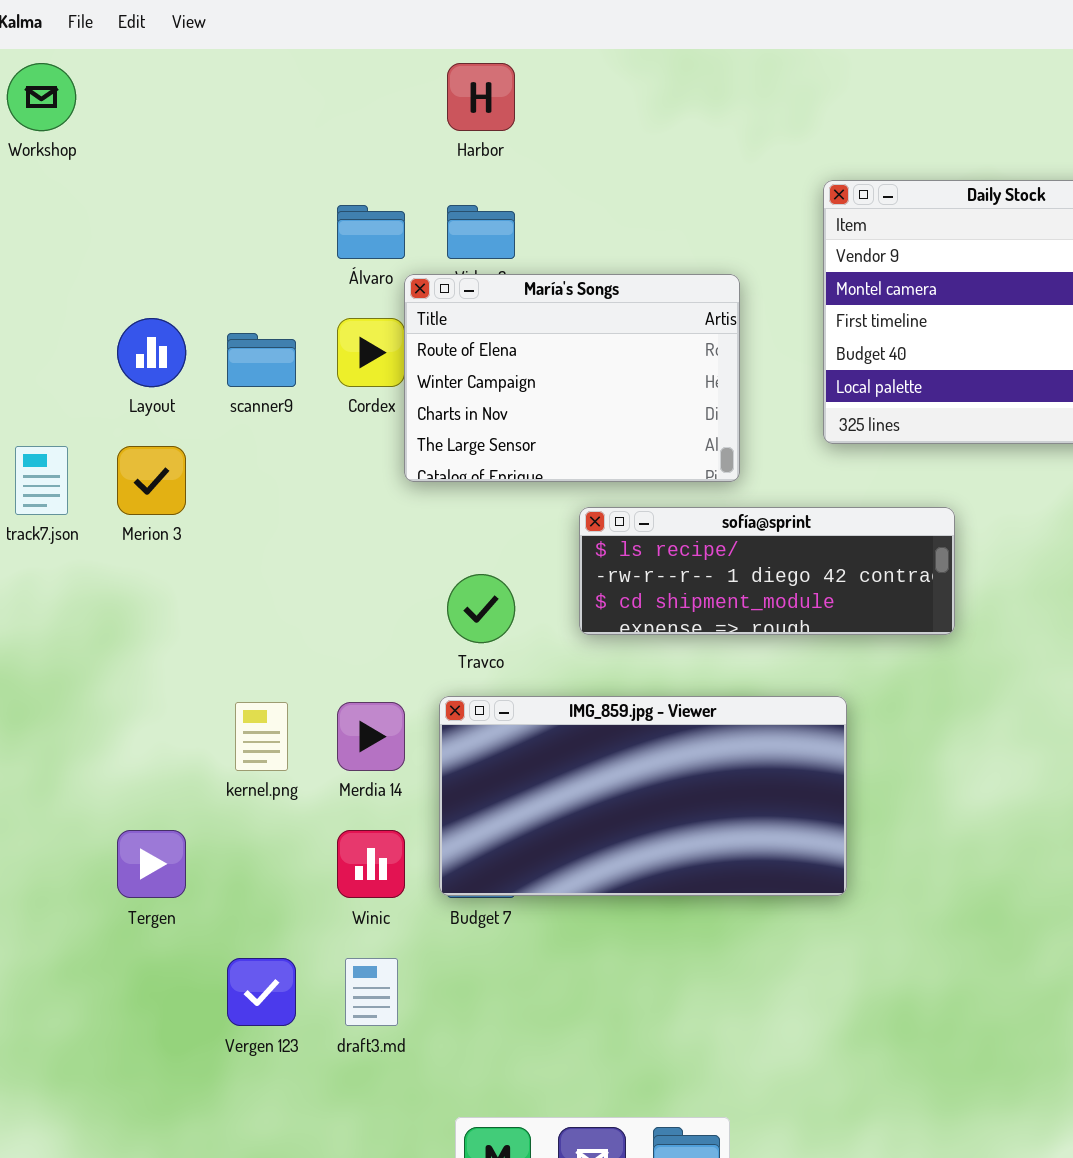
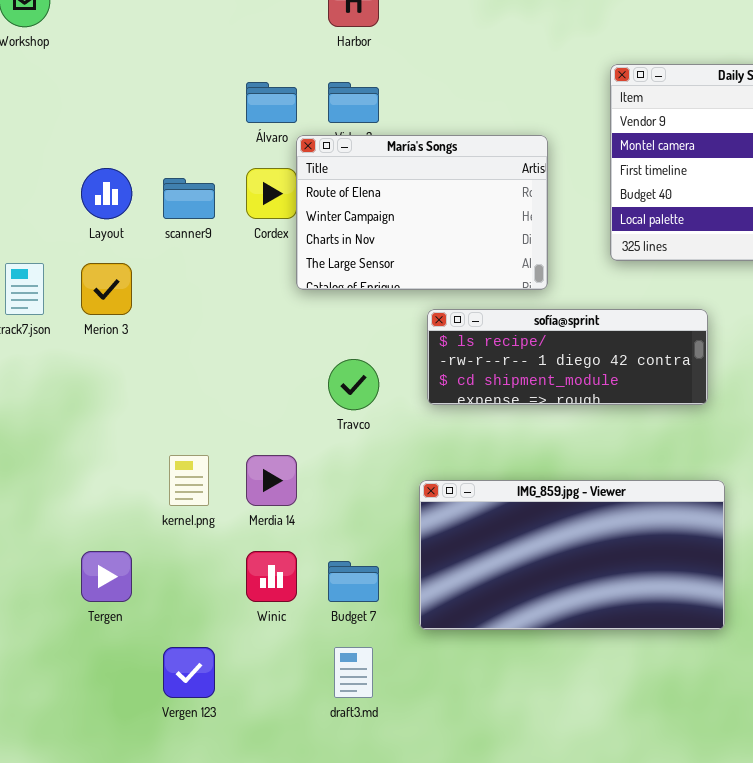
IMG_859.jpg - Viewer: [439,696,847,896] -> [419,480,725,630], moved
draft3.md: [345,958,398,1026] -> [334,647,373,698], moved

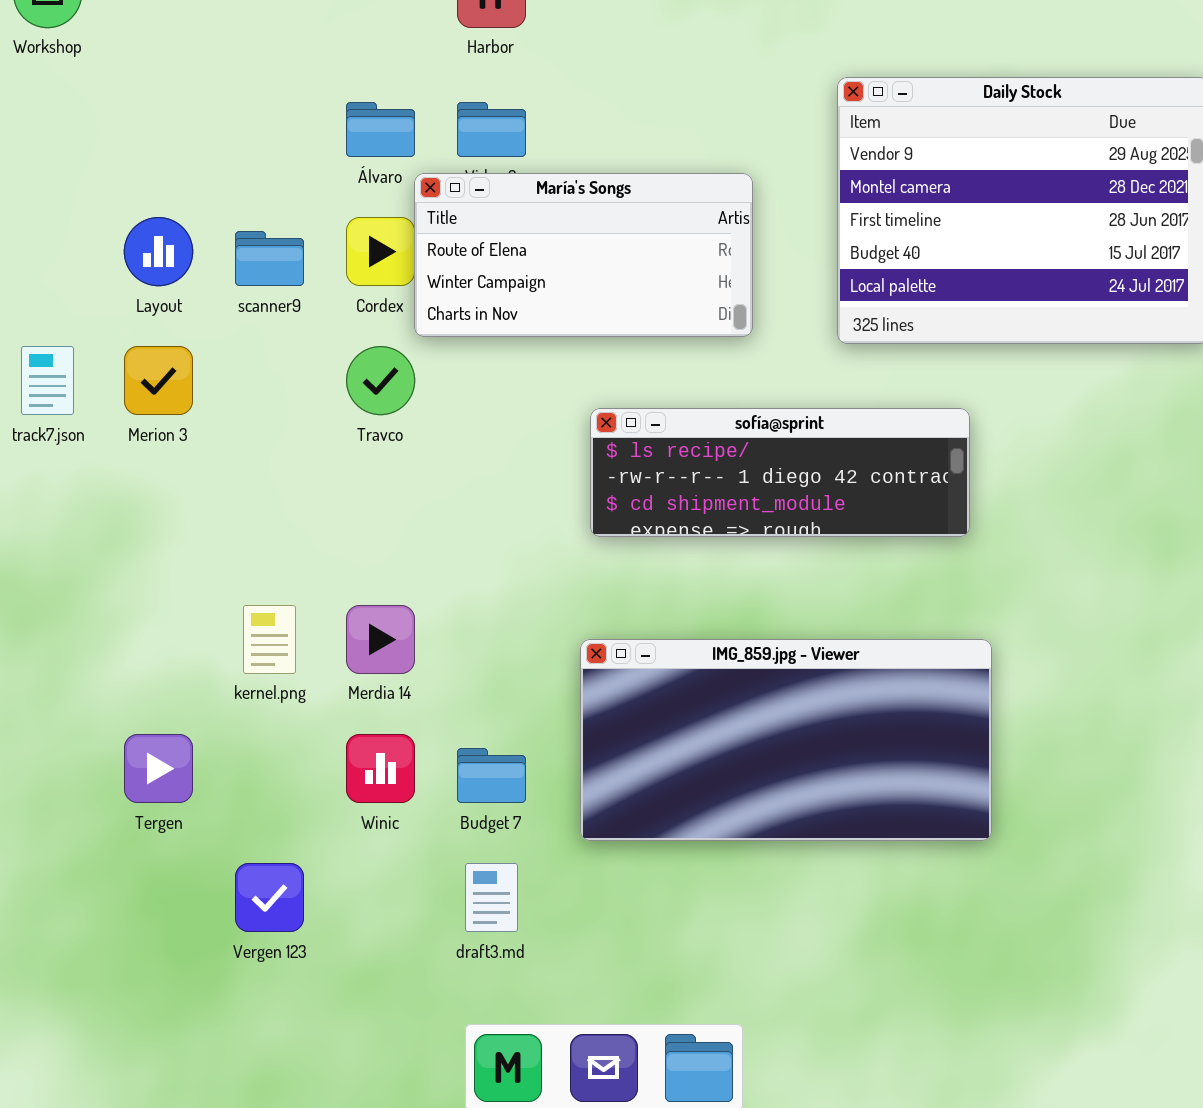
María's Songs: [296,135,548,290] -> [414,173,753,337], resized
Travco: [328,359,379,410] -> [346,346,415,415], moved

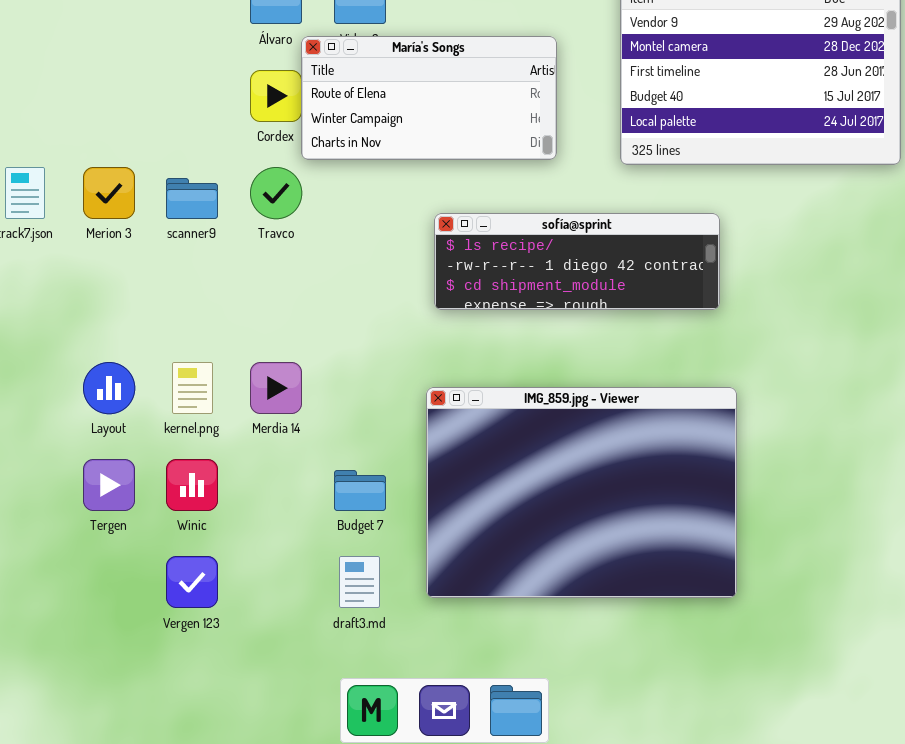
Layout: [124,217,193,286] -> [83,362,135,414], moved
scanner9: [235,231,304,286] -> [166,178,218,219], moved
IMG_859.jpg - Viewer: [580,639,992,841] -> [426,387,737,598], resized
Winic: [346,734,415,803] -> [166,459,218,511], moved

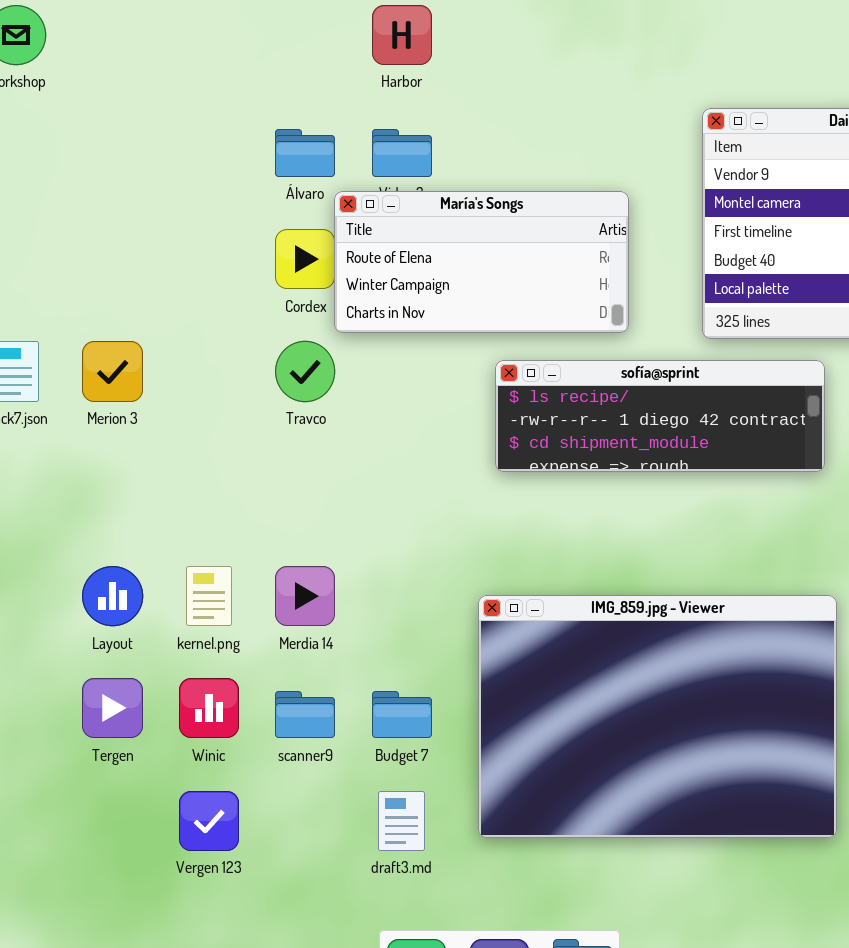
scanner9: [166,178,218,219] -> [275,691,335,738], moved
sofía@sprint: [434,213,720,310] -> [495,360,825,472], moved

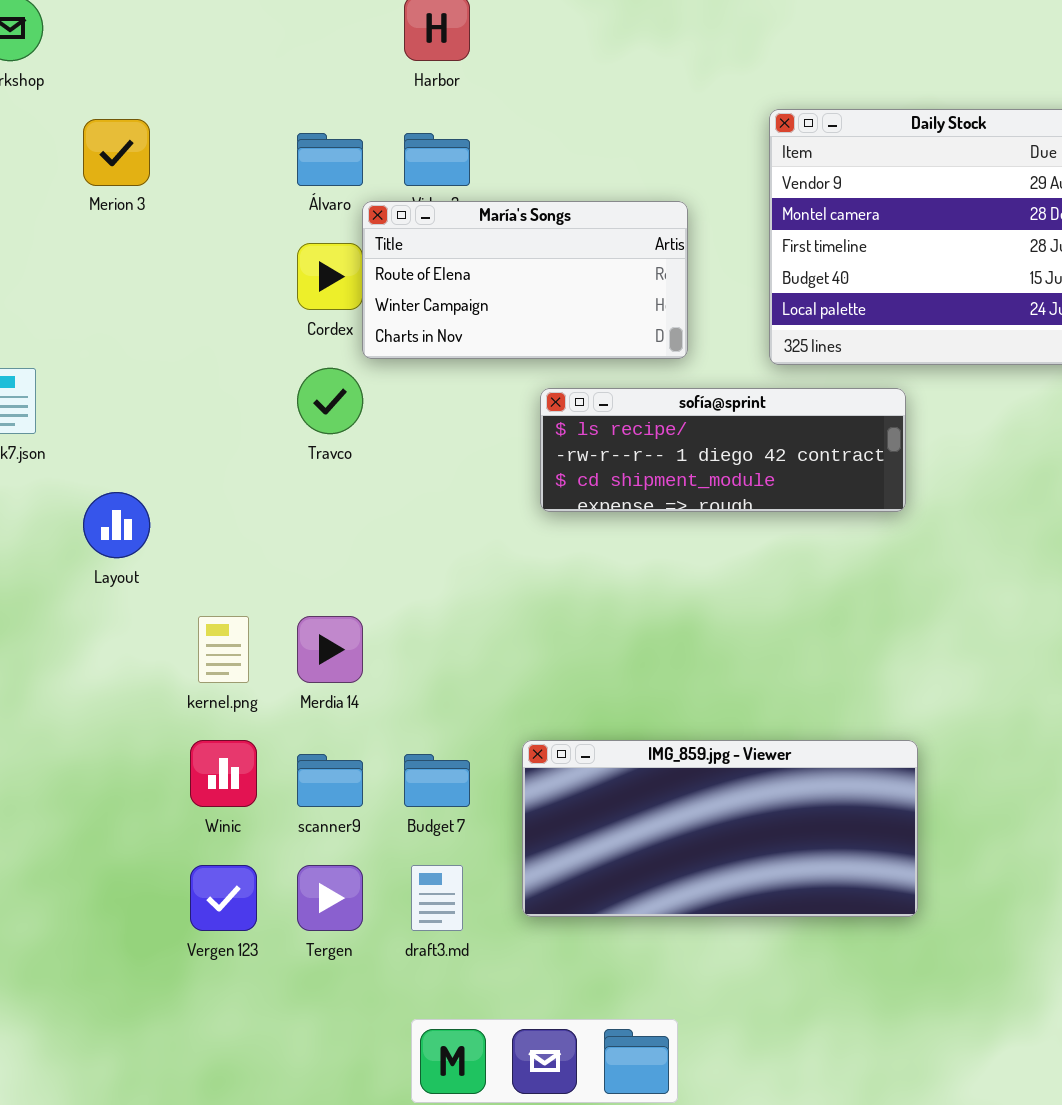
Merion 3: [82,341,143,402] -> [83,119,150,186], moved
Layout: [82,566,143,626] -> [83,492,150,558], moved
IMG_859.jpg - Viewer: [478,595,837,838] -> [522,740,918,917], resized
Tergen: [82,678,143,738] -> [297,865,363,931], moved

